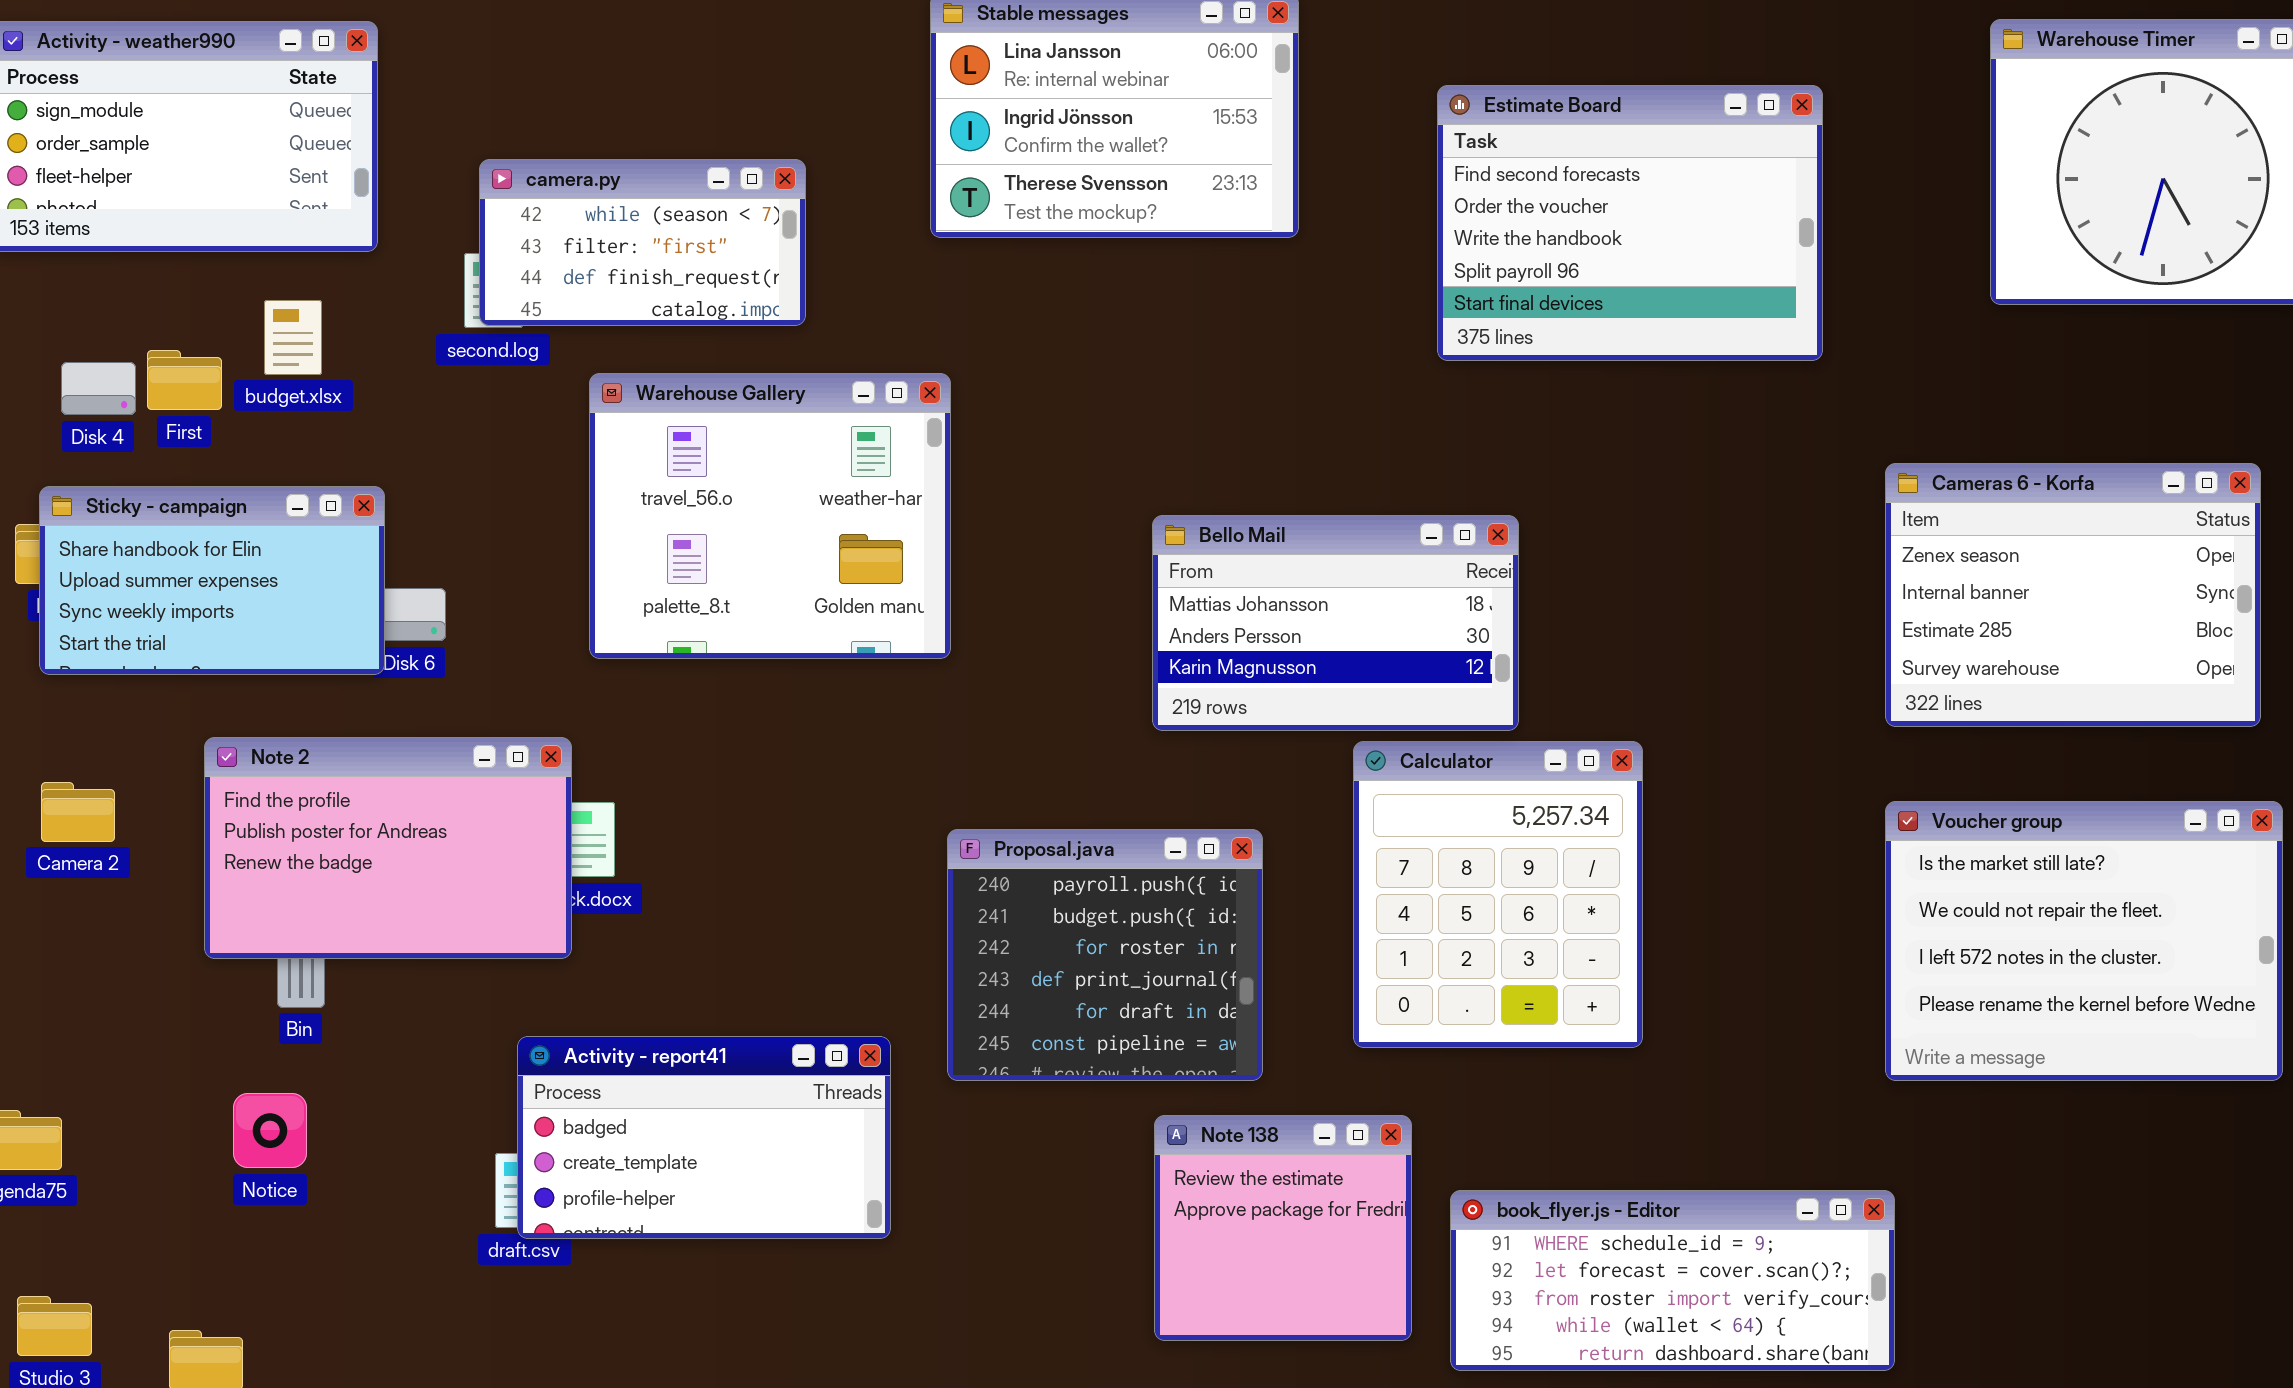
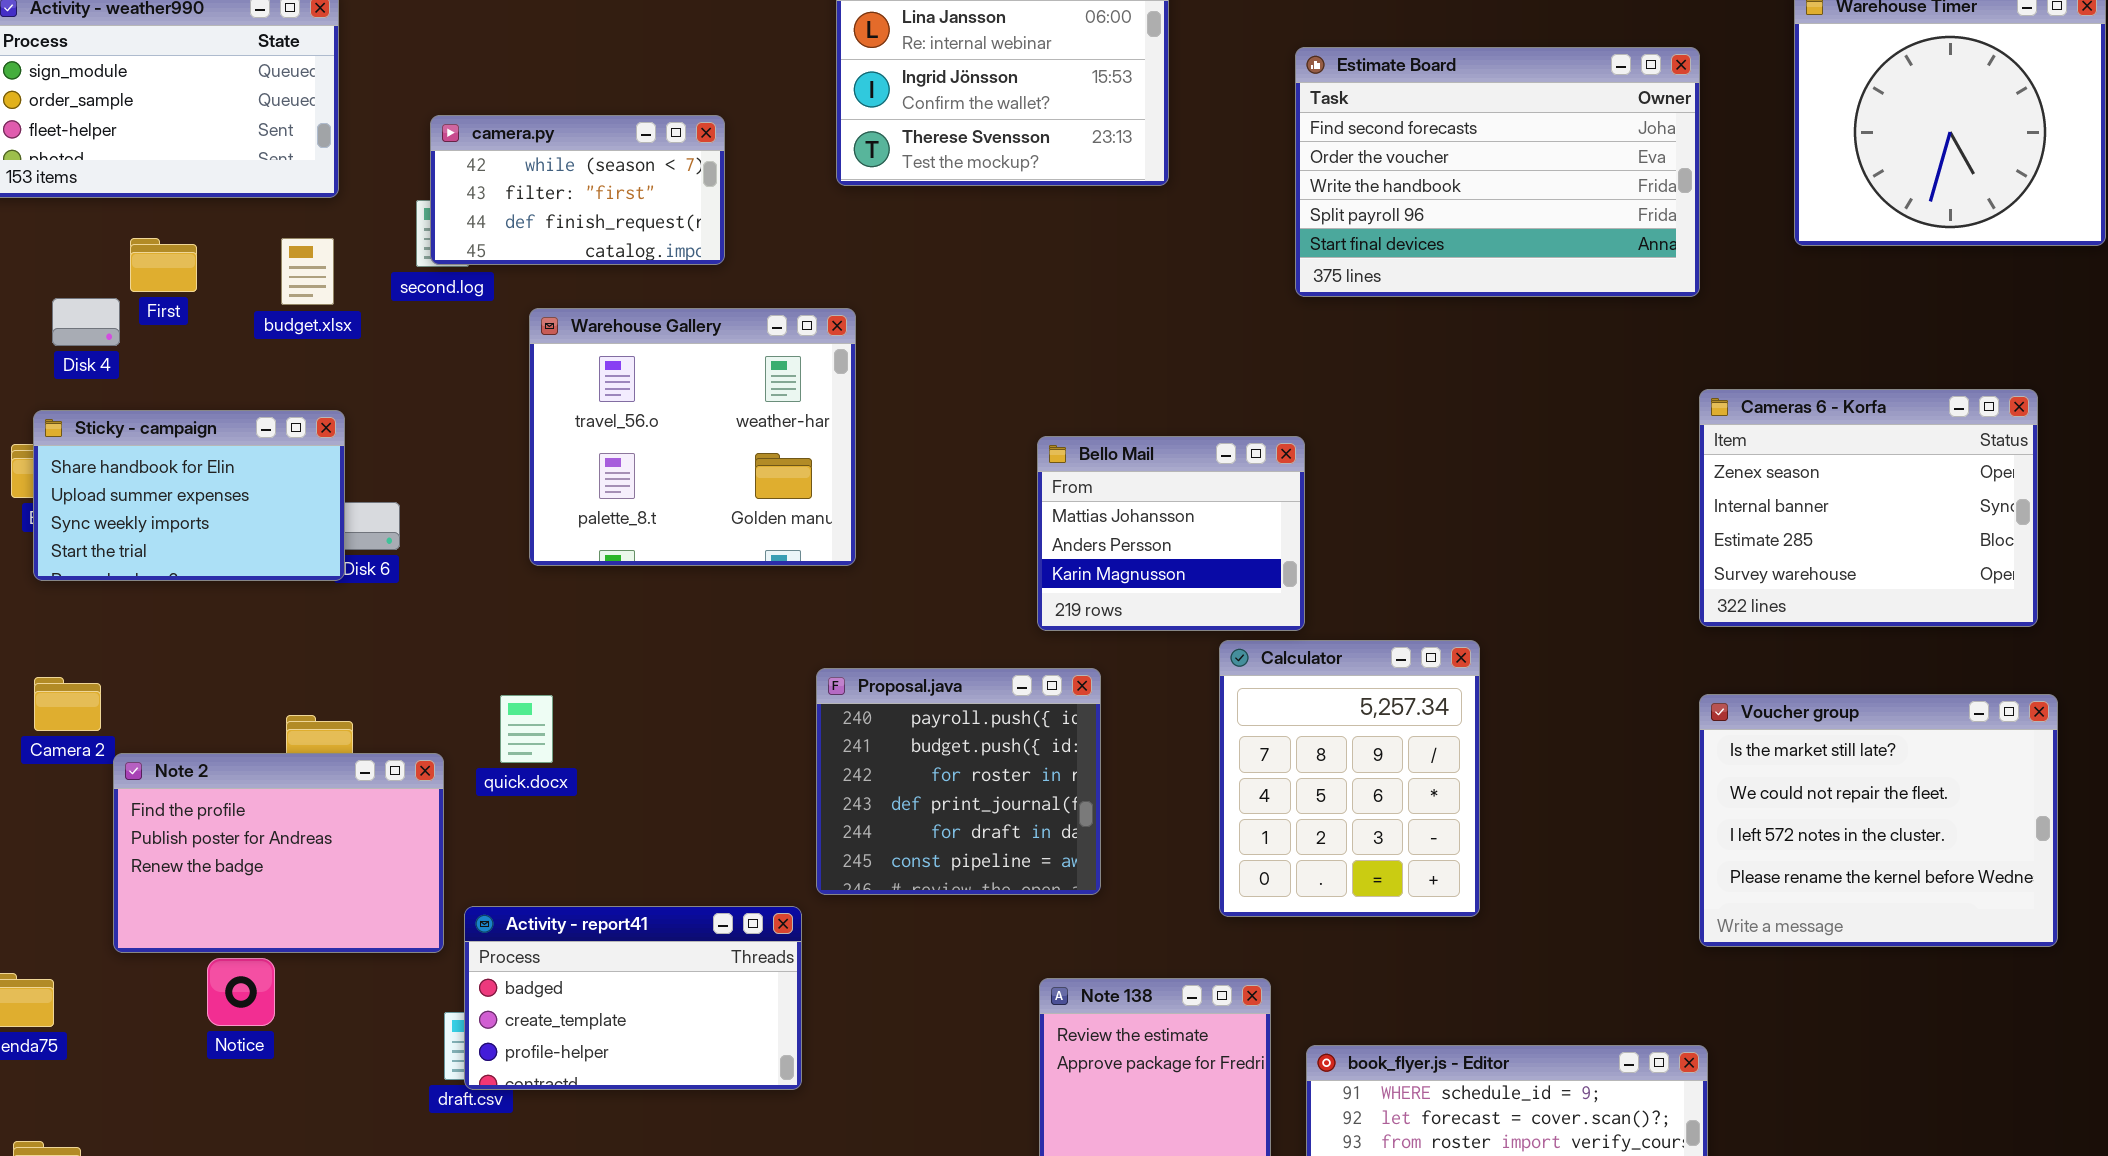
Estimate Board: [1437,85,1823,361] -> [1295,47,1700,297], resized
budget.xlsx: [264,300,322,375] -> [281,238,334,305], moved
First: [147,350,222,410] -> [130,238,197,292], moved
Bello Mail: [1152,515,1519,731] -> [1037,436,1305,631], resized
Note 2: [204,737,572,959] -> [113,753,444,953], moved
Proposal.java: [947,829,1263,1081] -> [816,668,1101,895], moved

